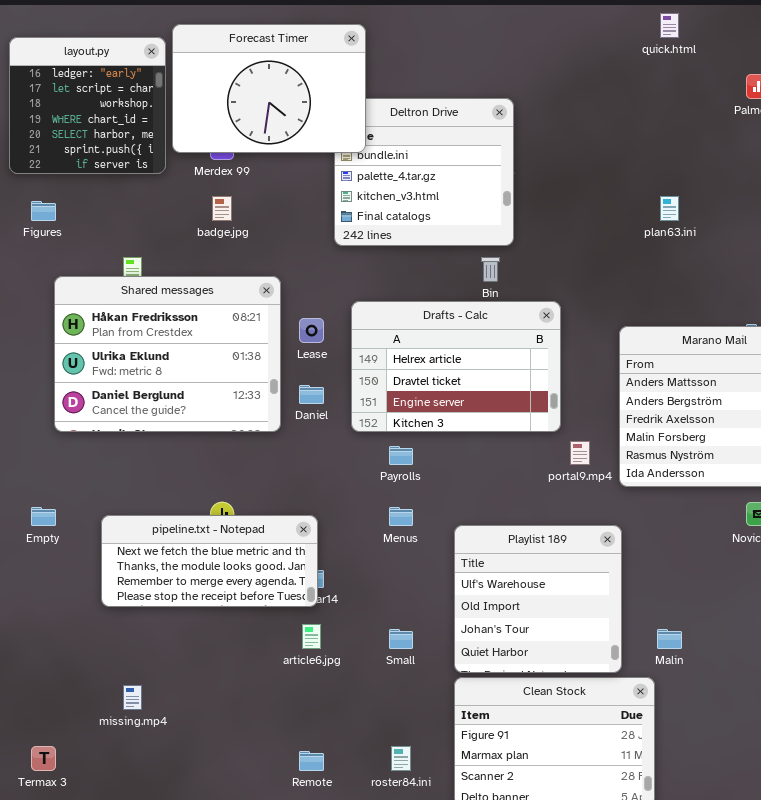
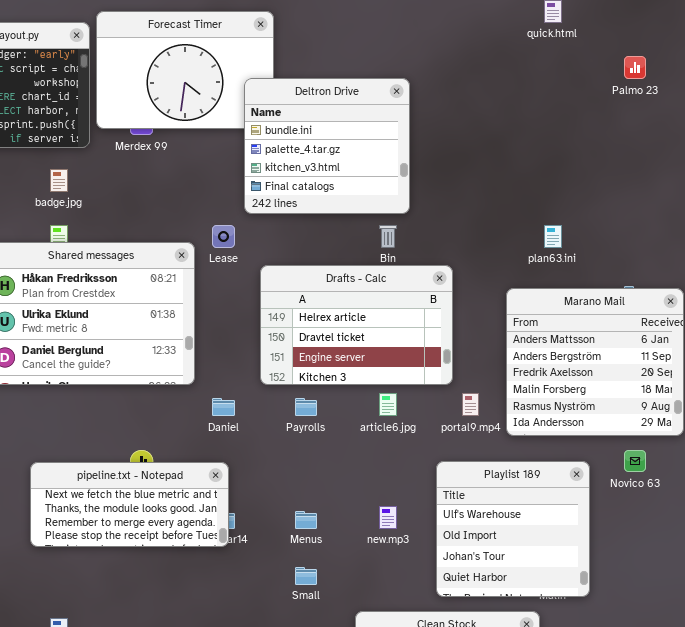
Deltron Drive: [334,98,514,246] -> [244,78,410,214], raised
badge.jpg: [212,196,232,221] -> [50,169,68,192], moved
plan63.ini: [660,196,679,221] -> [544,225,562,248], moved
Lease: [299,318,324,343] -> [212,225,235,248], moved
Daniel: [299,385,324,404] -> [212,398,235,416], moved
Menus: [389,507,413,526] -> [295,511,317,529], moved
Playlist 189: [454,525,622,673] -> [436,461,590,597], moved
article6.jpg: [302,624,321,649] -> [379,393,397,416], moved

